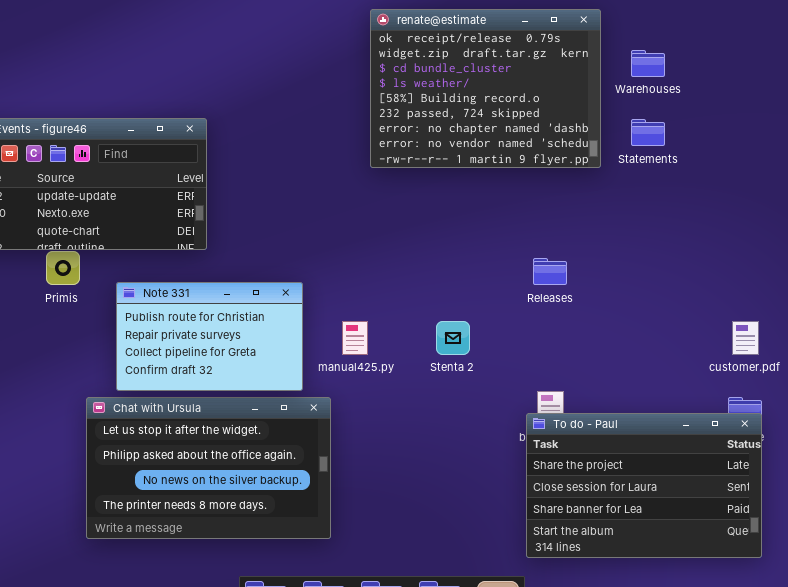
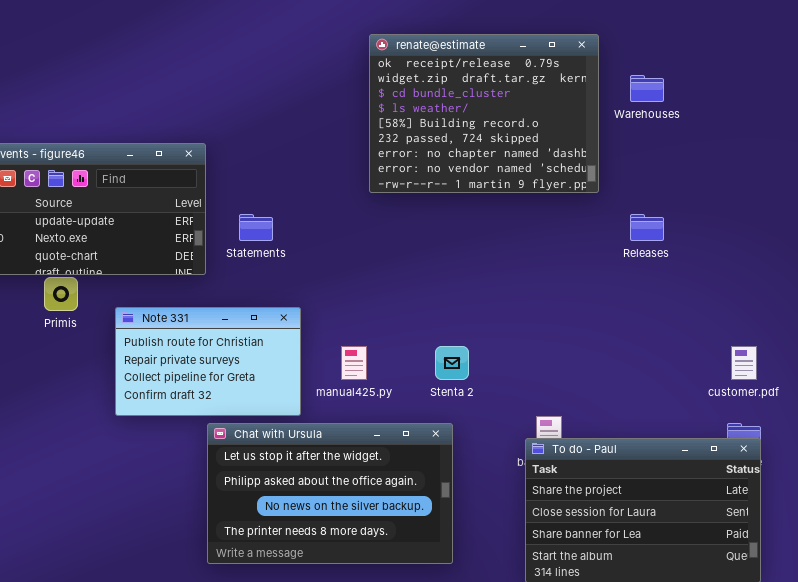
Statements: [631,119,665,146] -> [239,214,273,241], moved
Releases: [533,258,567,285] -> [630,214,664,241], moved
Chat with Ursula: [86,397,331,539] -> [207,423,453,564], moved

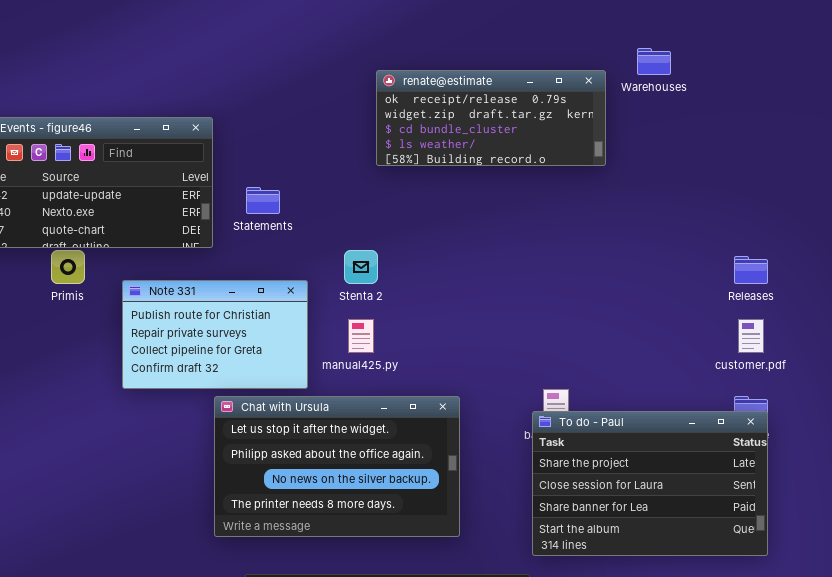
renate@estimate: [369,34,599,193] -> [376,70,606,166], resized
Releases: [630,214,664,241] -> [734,256,768,284], moved
Stenta 2: [435,346,469,380] -> [344,250,378,284], moved

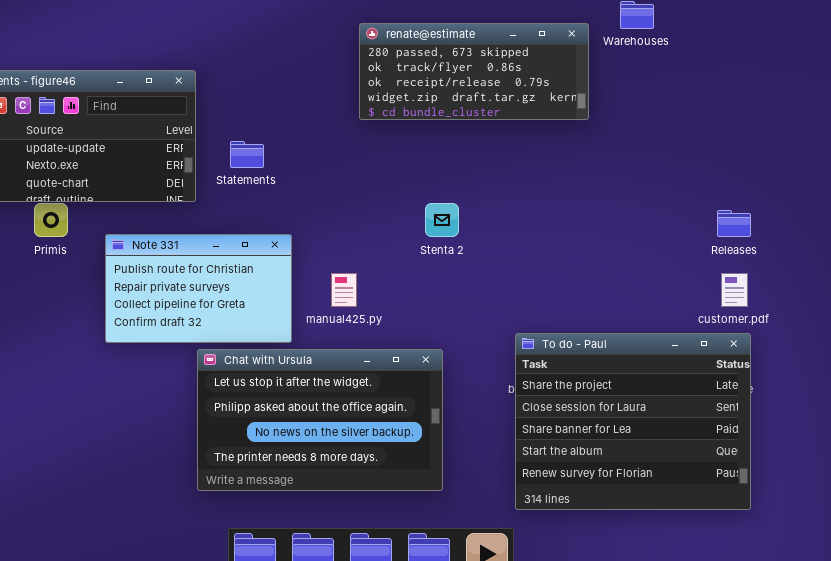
renate@estimate: [376,70,606,166] -> [359,23,589,120], scrolled up 2 rows
Stenta 2: [344,250,378,284] -> [425,203,459,237], moved
To do - Paul: [532,411,768,556] -> [515,333,751,510], resized

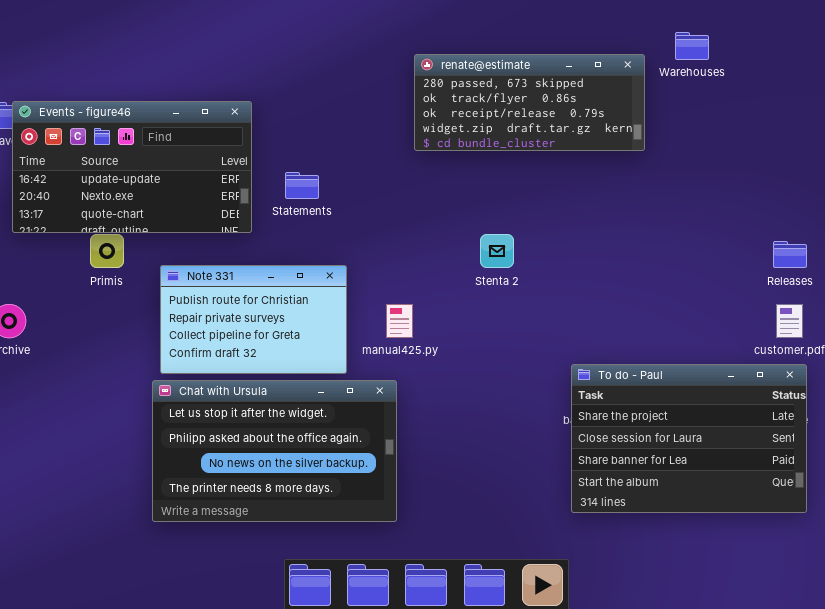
To do - Paul: [515,333,751,510] -> [571,364,807,513], resized
Chat with Ursula: [197,349,443,491] -> [152,380,397,522], moved

